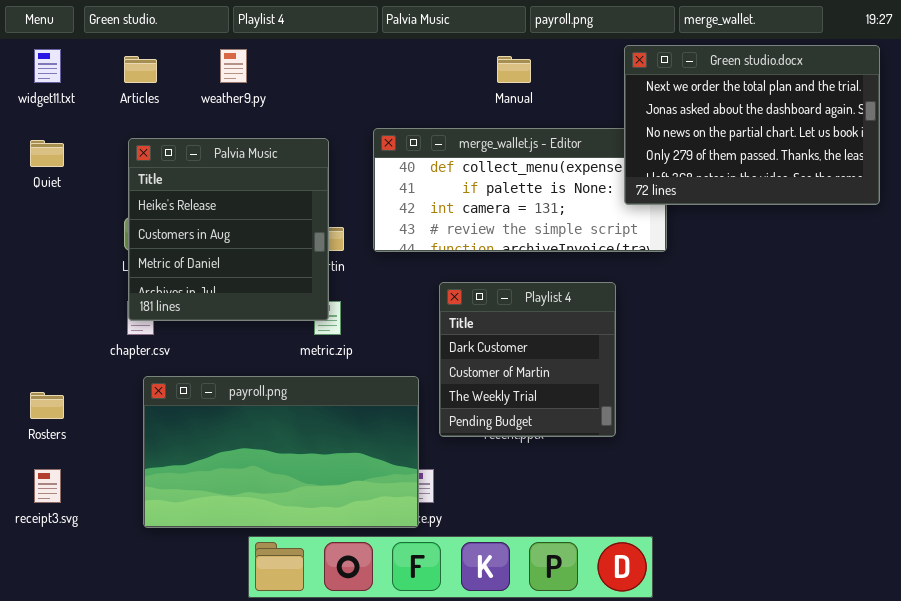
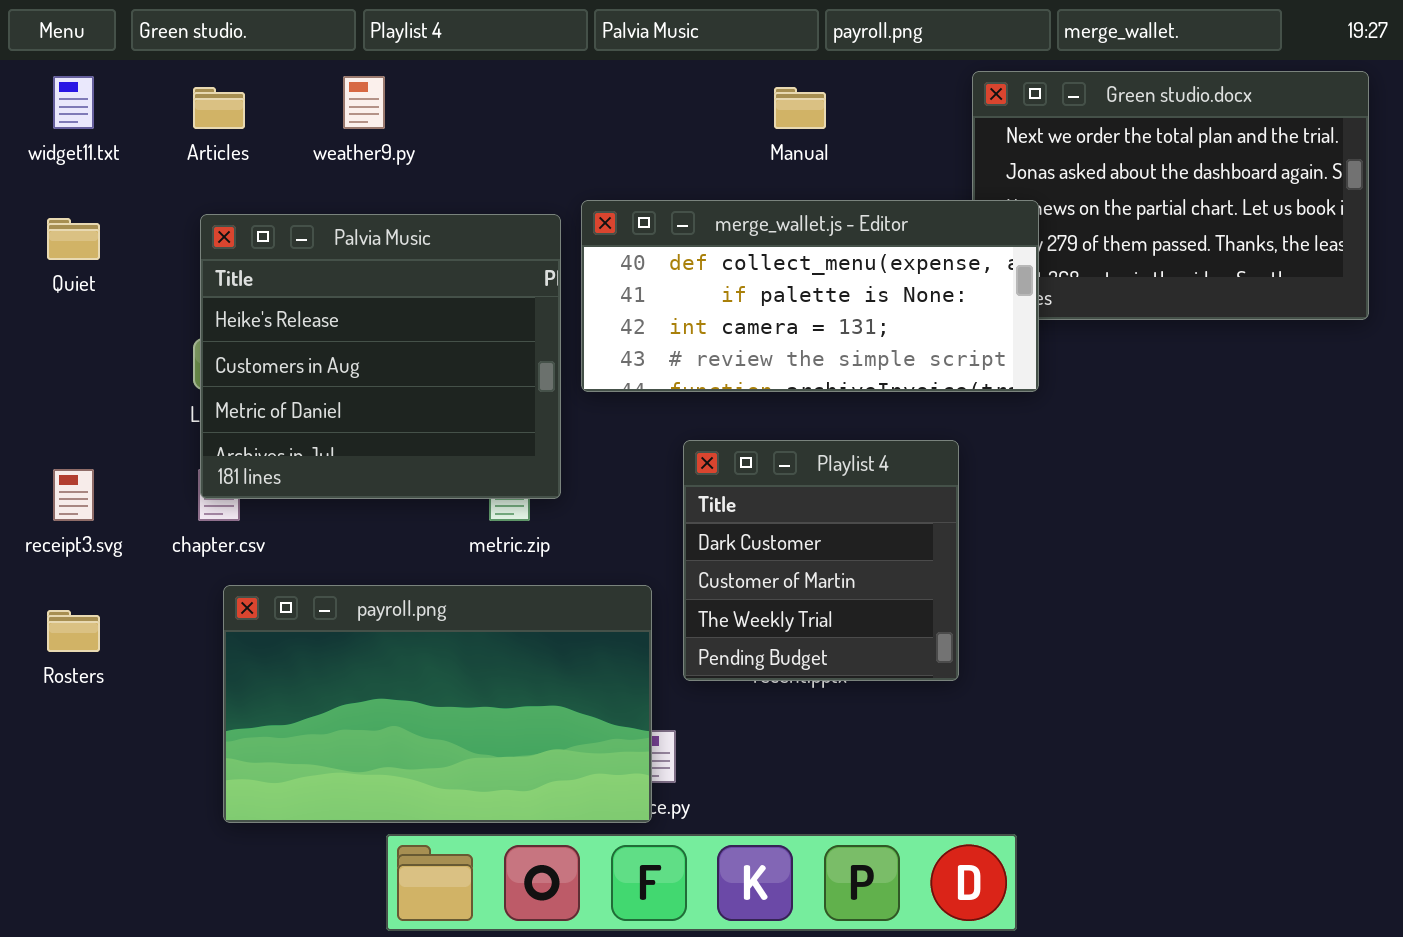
merge_wallet.js - Editor: [373,128,667,252] -> [581,200,1039,392], raised
Palvia Music: [128,138,329,321] -> [200,214,561,499], resized
receipt3.svg: [34,469,61,503] -> [53,469,94,521], moved

